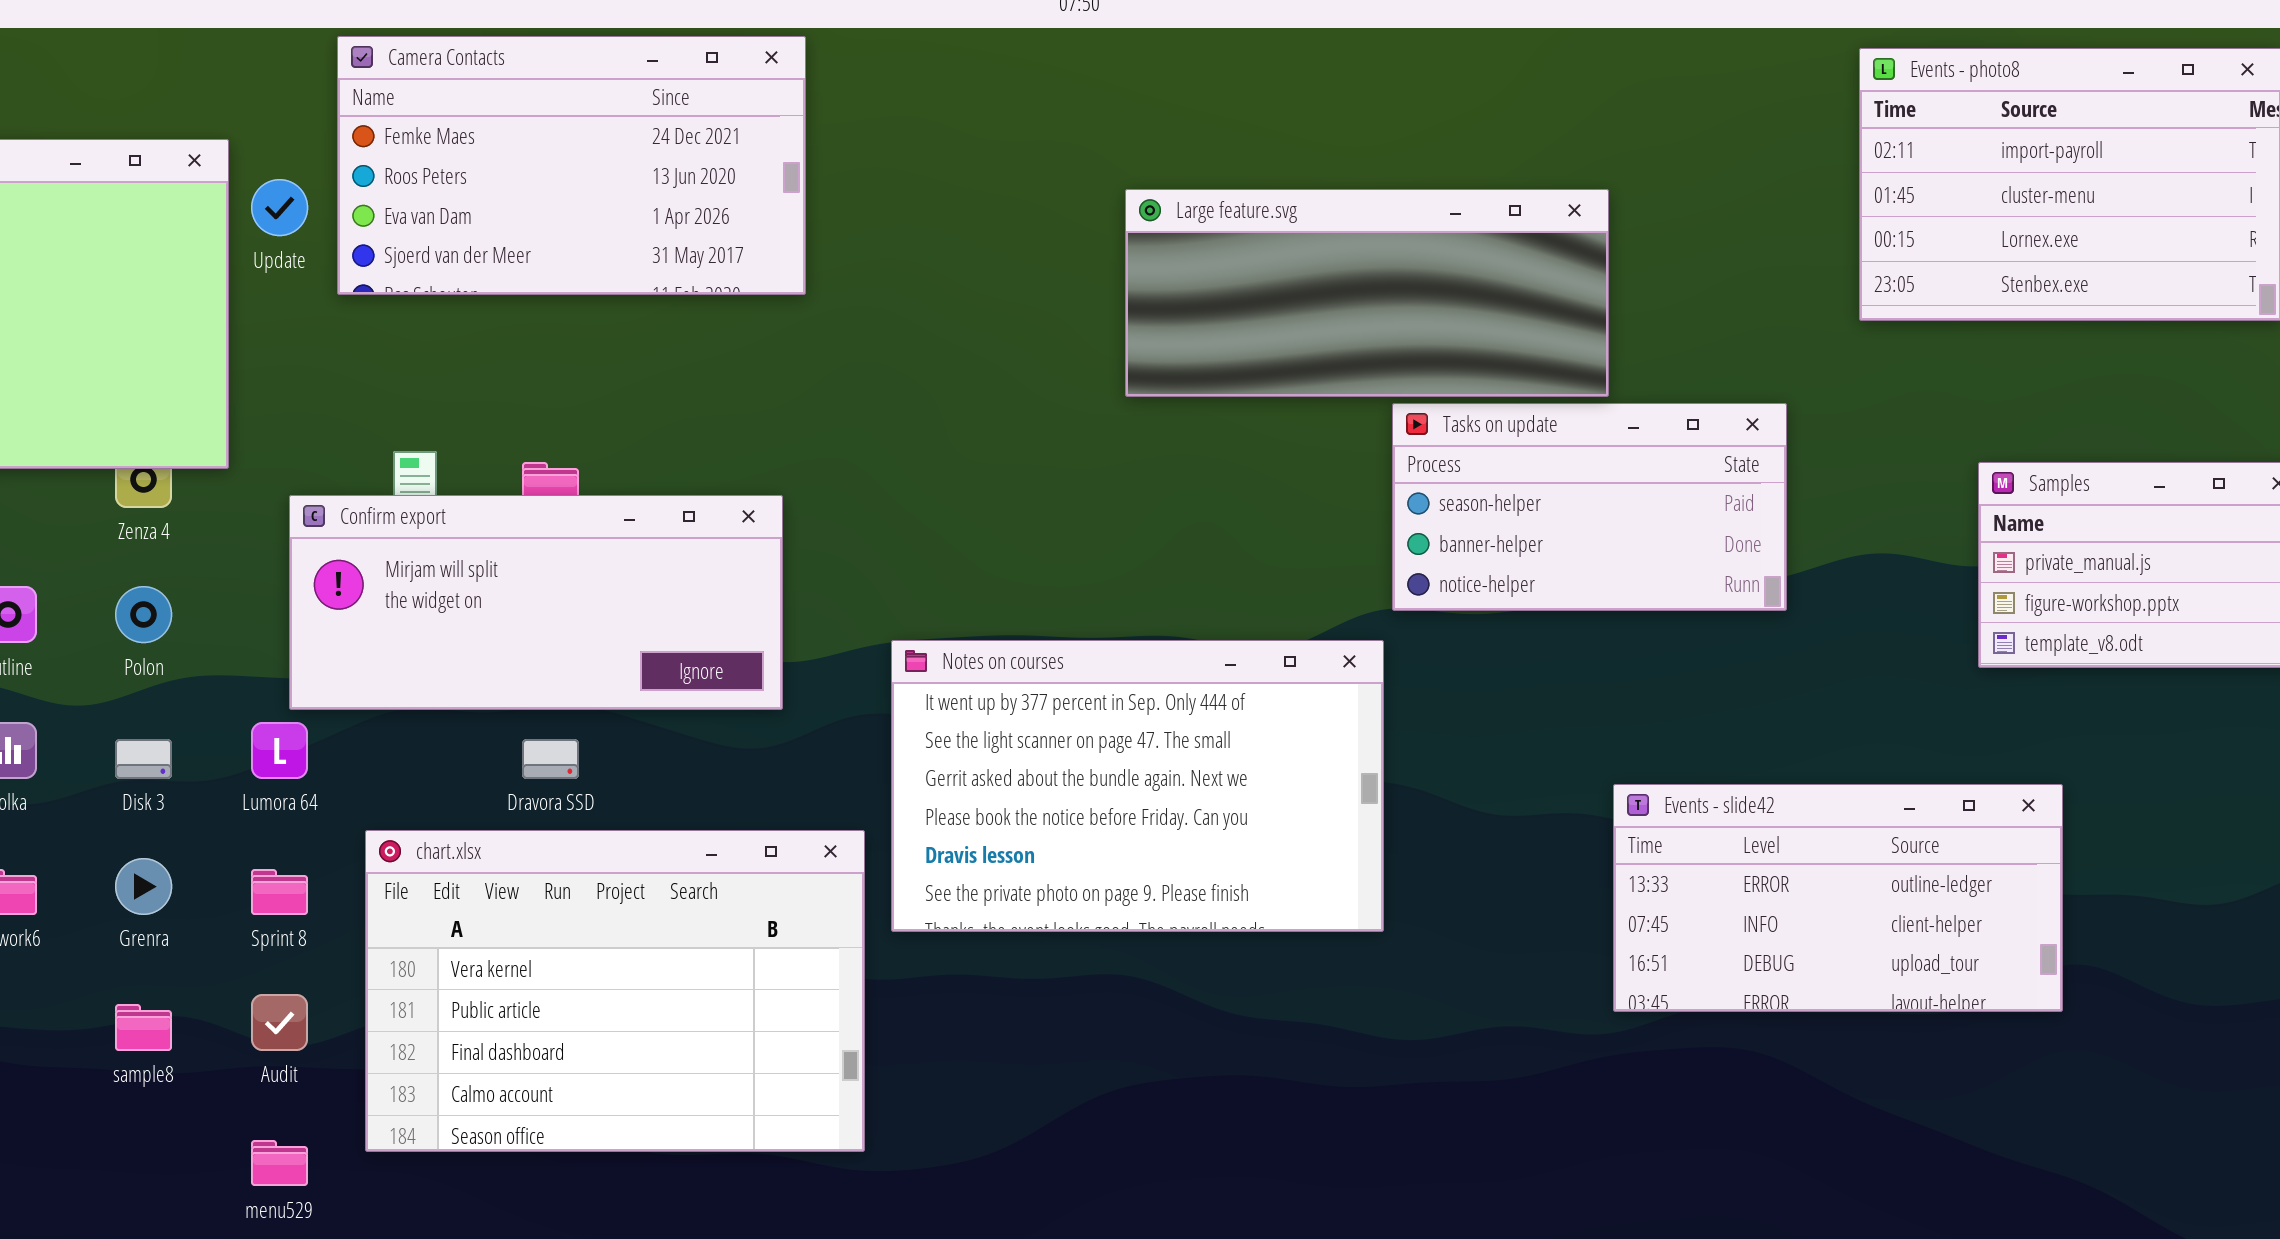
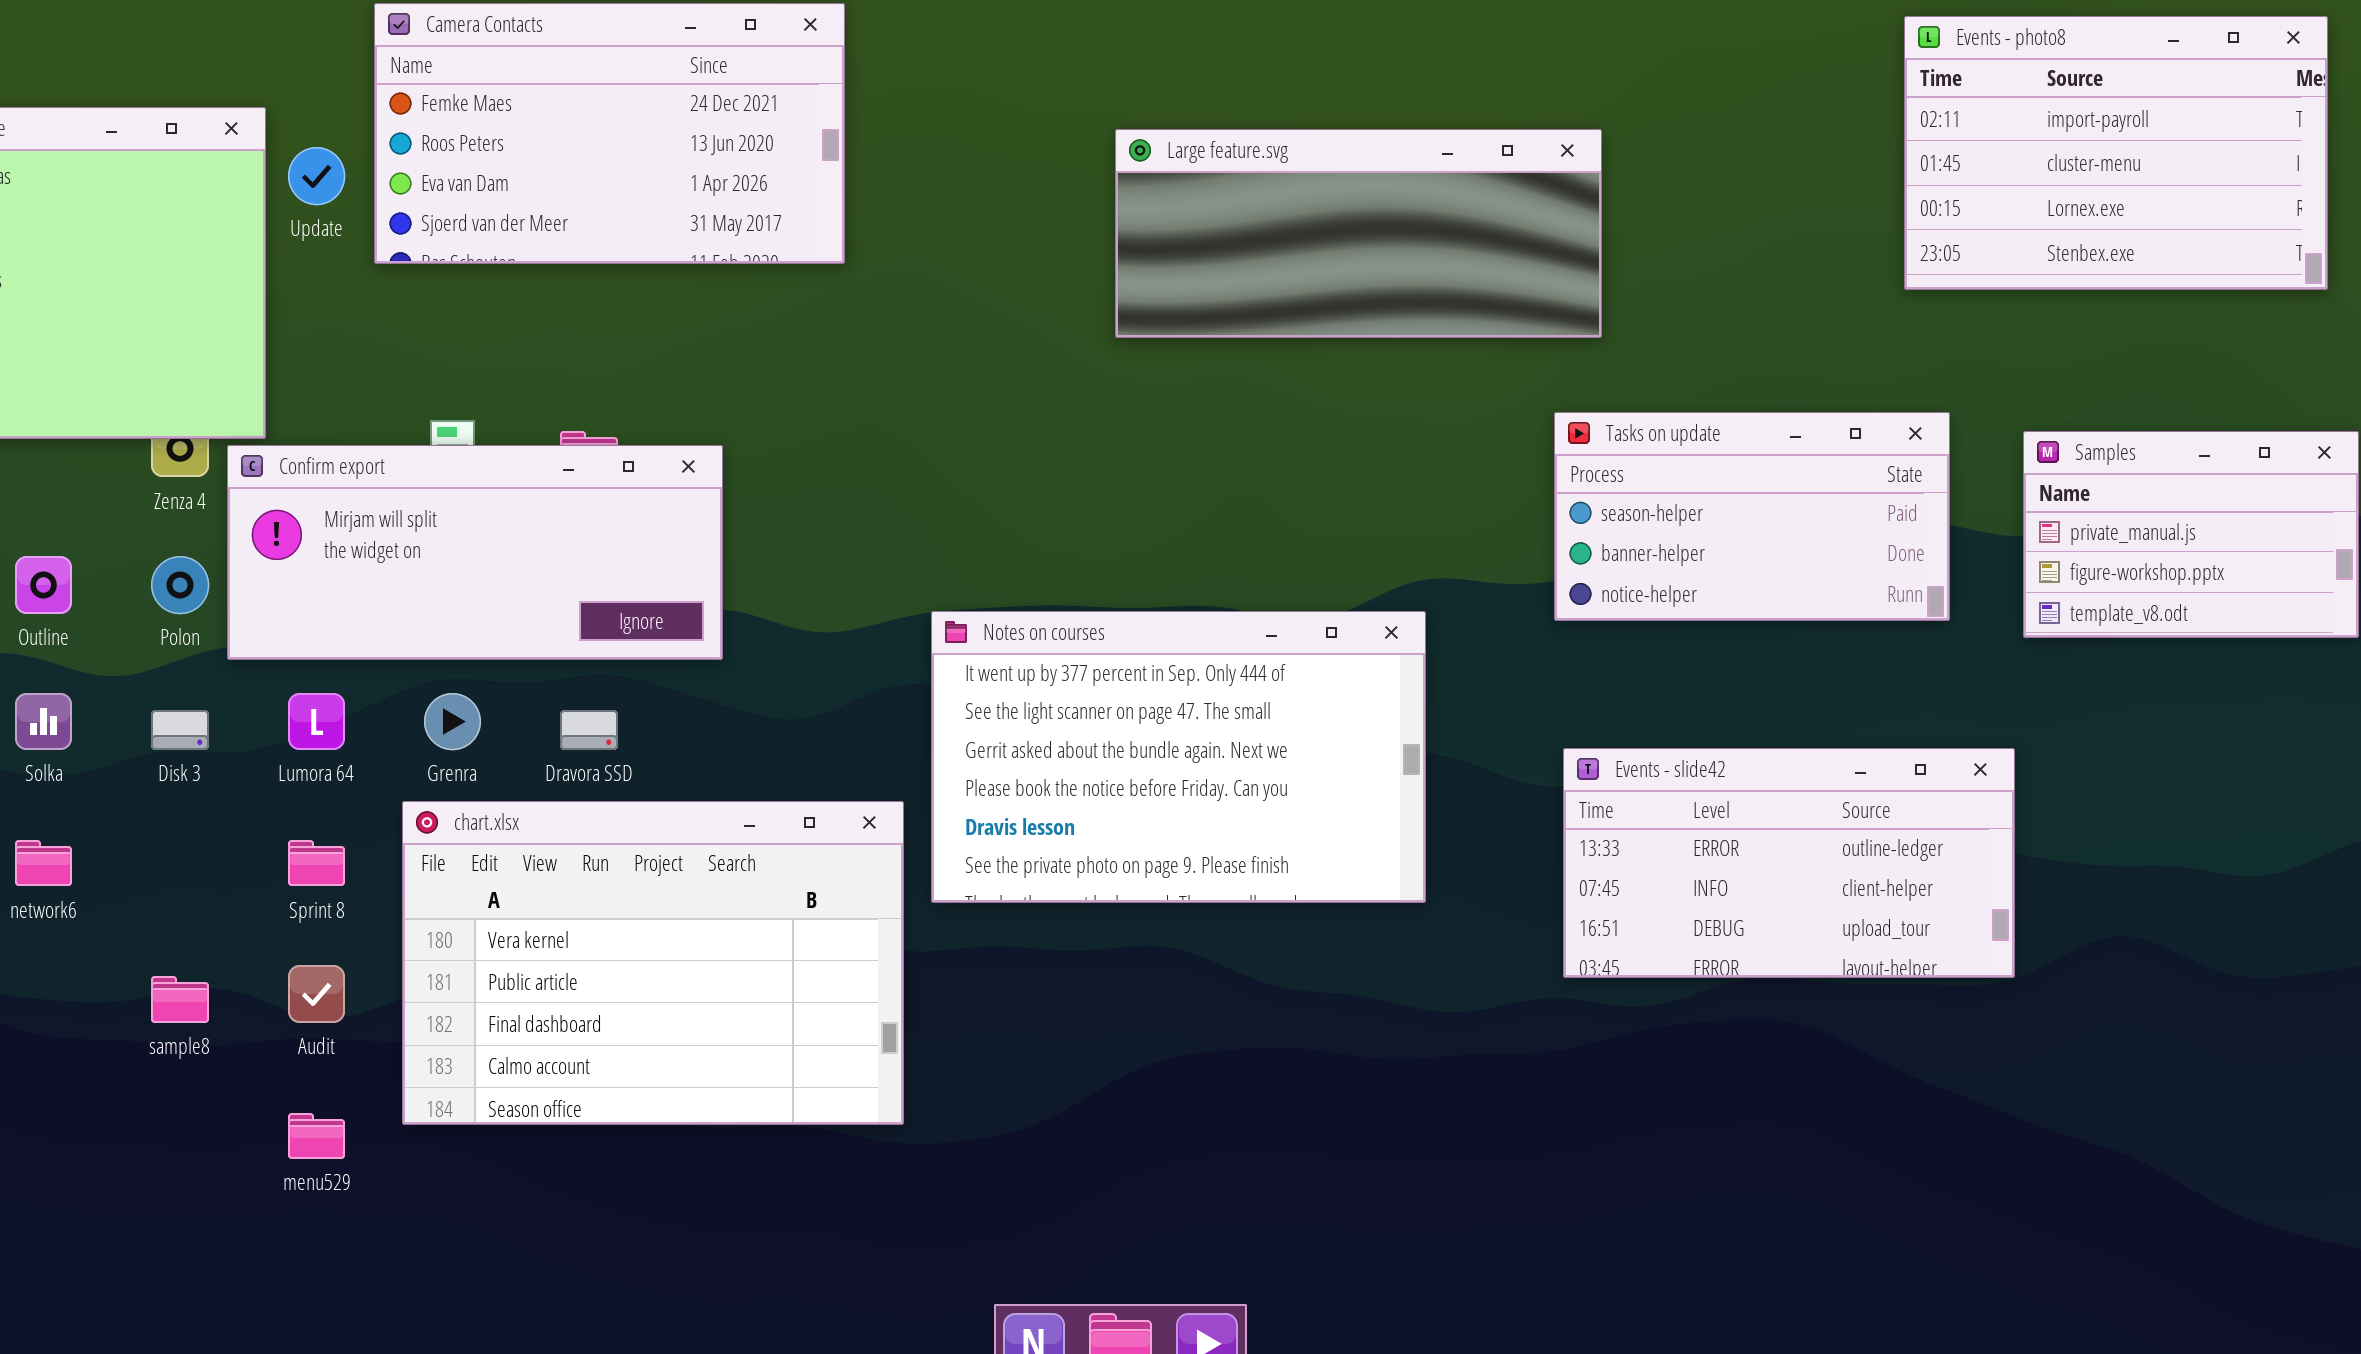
Large feature.svg: [1125,189,1609,397] -> [1115,129,1602,338], moved
Tasks on update: [1392,403,1787,611] -> [1554,412,1950,621], moved
Confirm export: [289,495,783,710] -> [227,445,723,660], moved
Events - slide42: [1613,784,2063,1012] -> [1563,748,2015,978], moved
Grenra: [115,858,172,915] -> [424,693,481,750], moved

